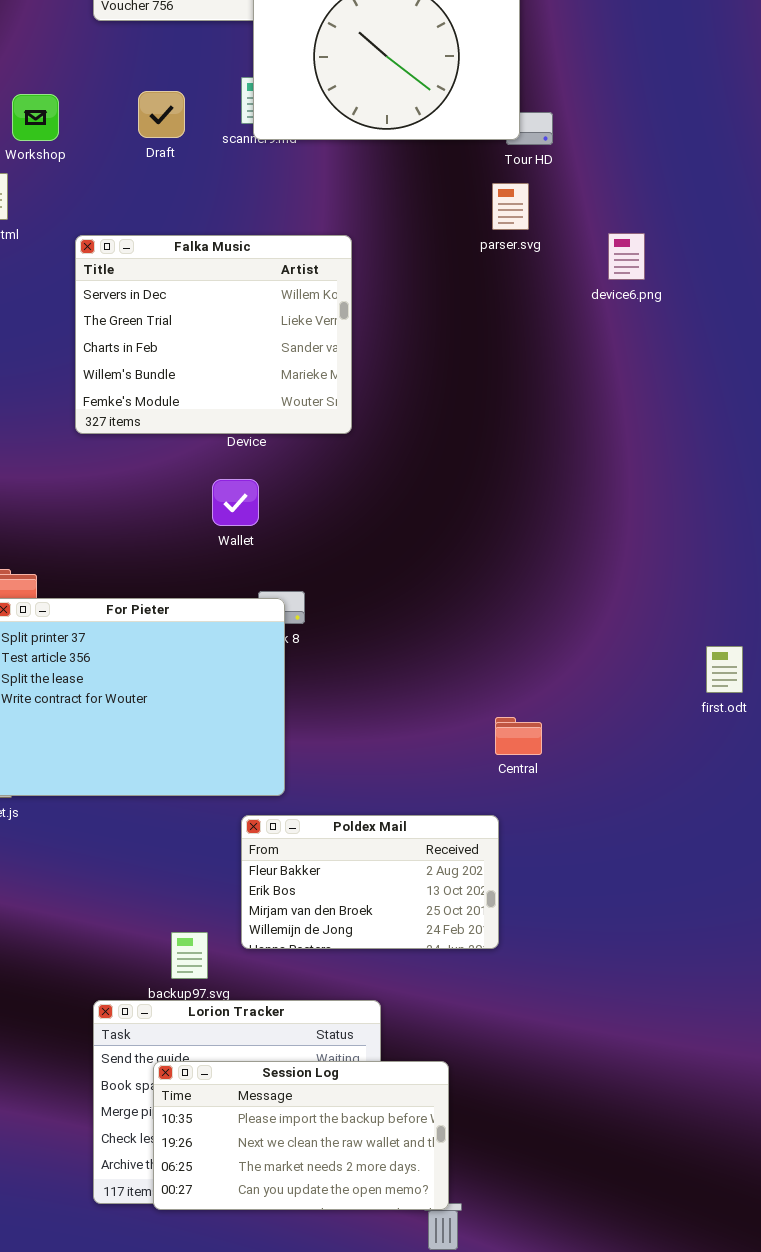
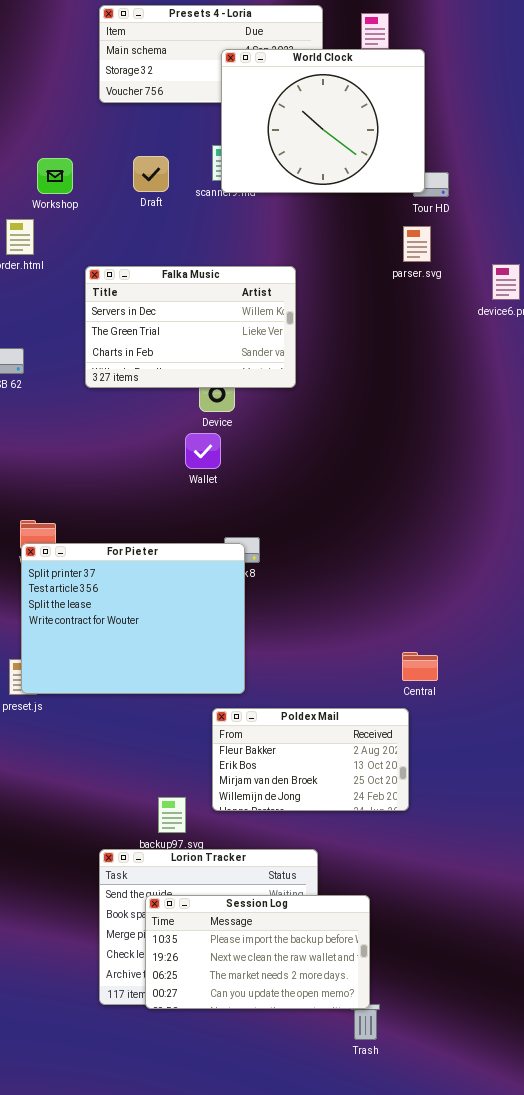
Falka Music: [75,235,352,434] -> [85,266,296,388], resized
Wallet: [212,479,259,526] -> [185,433,221,469], moved
Central: [495,717,542,755] -> [402,652,438,681], moved

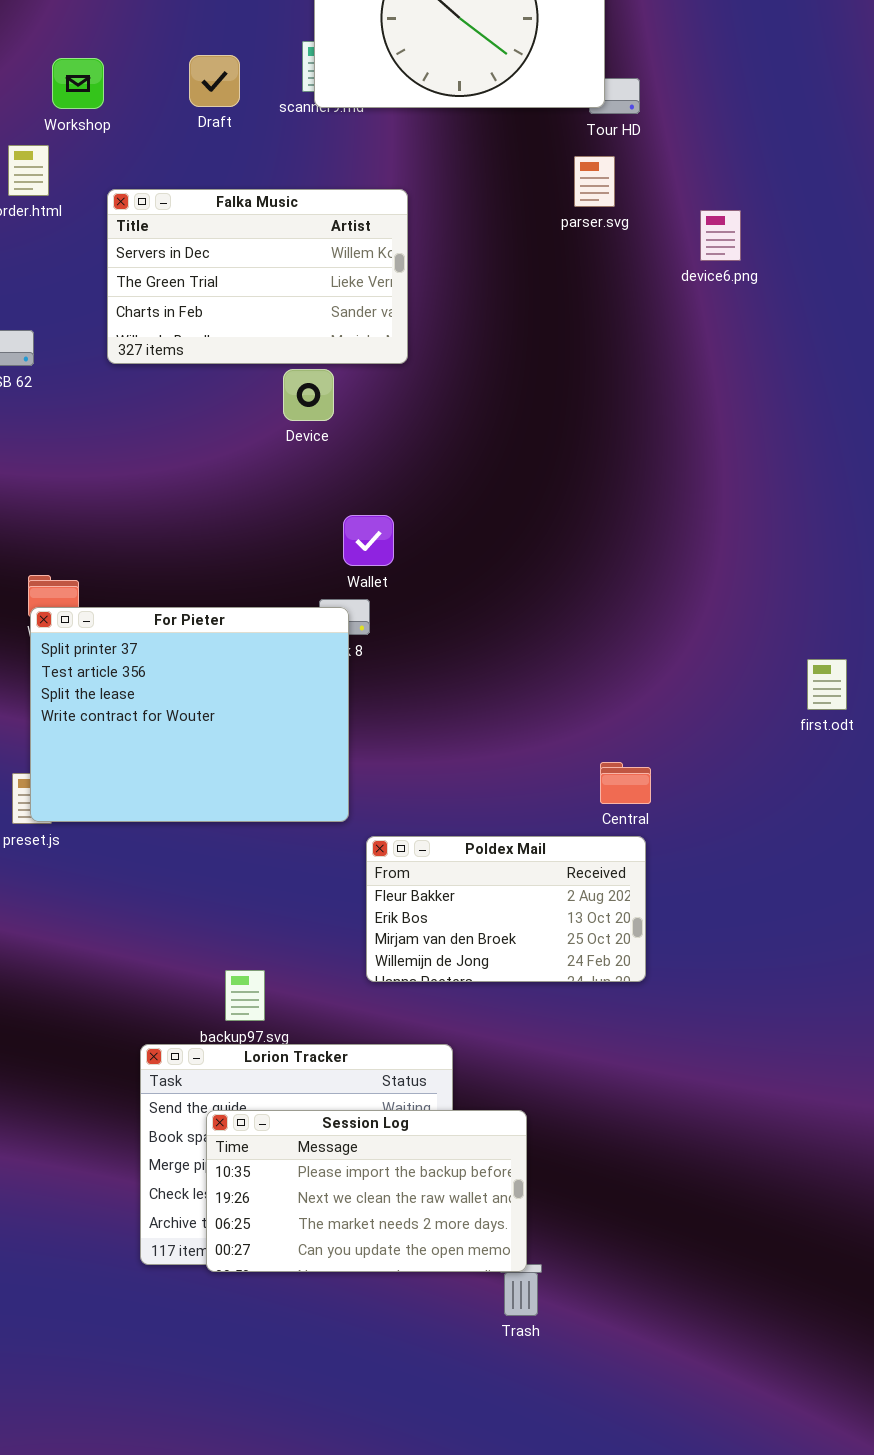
Falka Music: [85,266,296,388] -> [107,189,408,364], moved
Wallet: [185,433,221,469] -> [343,515,394,566], moved
Central: [402,652,438,681] -> [600,762,651,804], moved
Poldex Mail: [212,708,409,811] -> [366,836,646,982], moved

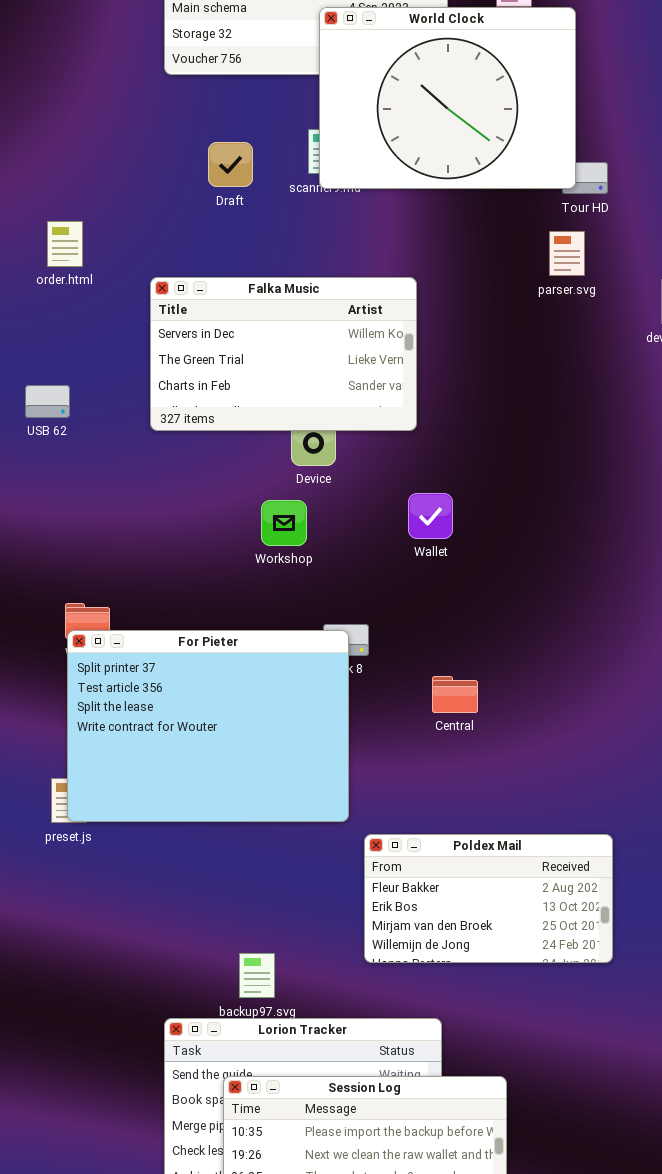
Workshop: [52,58,104,109] -> [261,500,307,546], moved
Falka Music: [107,189,408,364] -> [150,277,417,431], moved
Wallet: [343,515,394,566] -> [408,493,453,539], moved
Central: [600,762,651,804] -> [432,676,478,713], moved

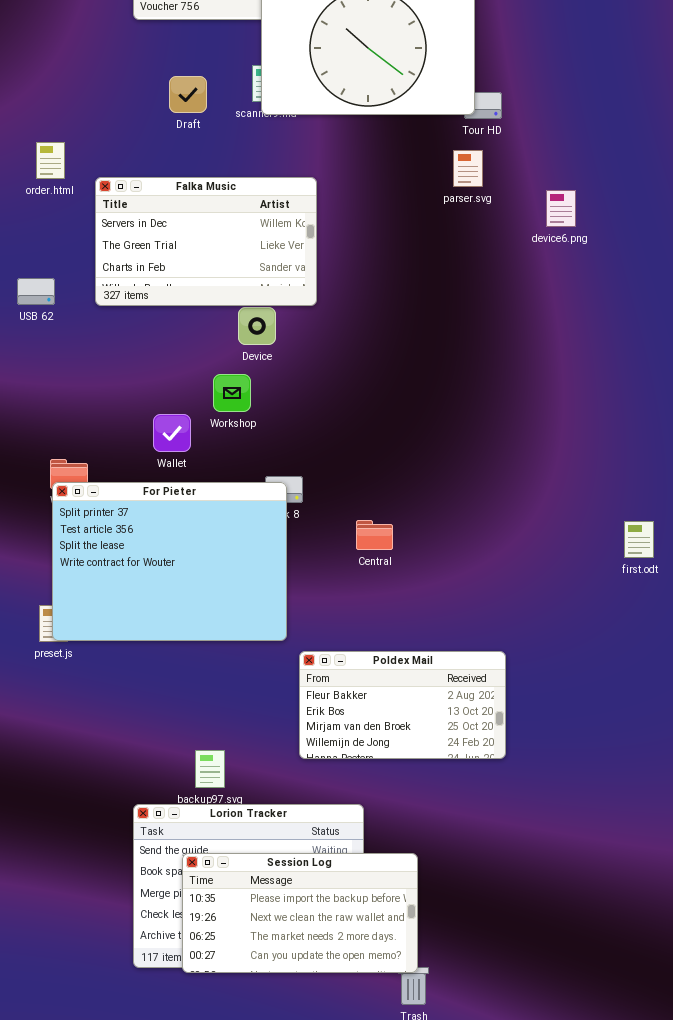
Falka Music: [150,277,417,431] -> [95,177,317,306], moved
Wallet: [408,493,453,539] -> [153,414,191,452], moved

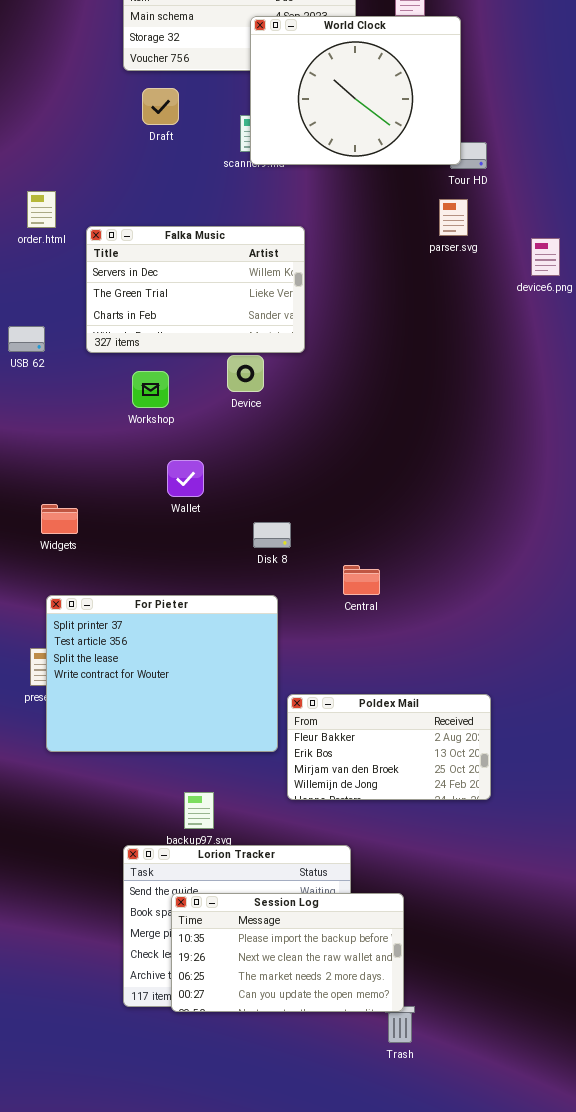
Draft: [169,76,207,113] -> [142,88,179,125], moved
Workshop: [213,374,251,412] -> [132,371,169,408], moved
Wallet: [153,414,191,452] -> [167,460,204,497], moved
For Pieter: [52,482,287,641] -> [46,595,278,752], moved

